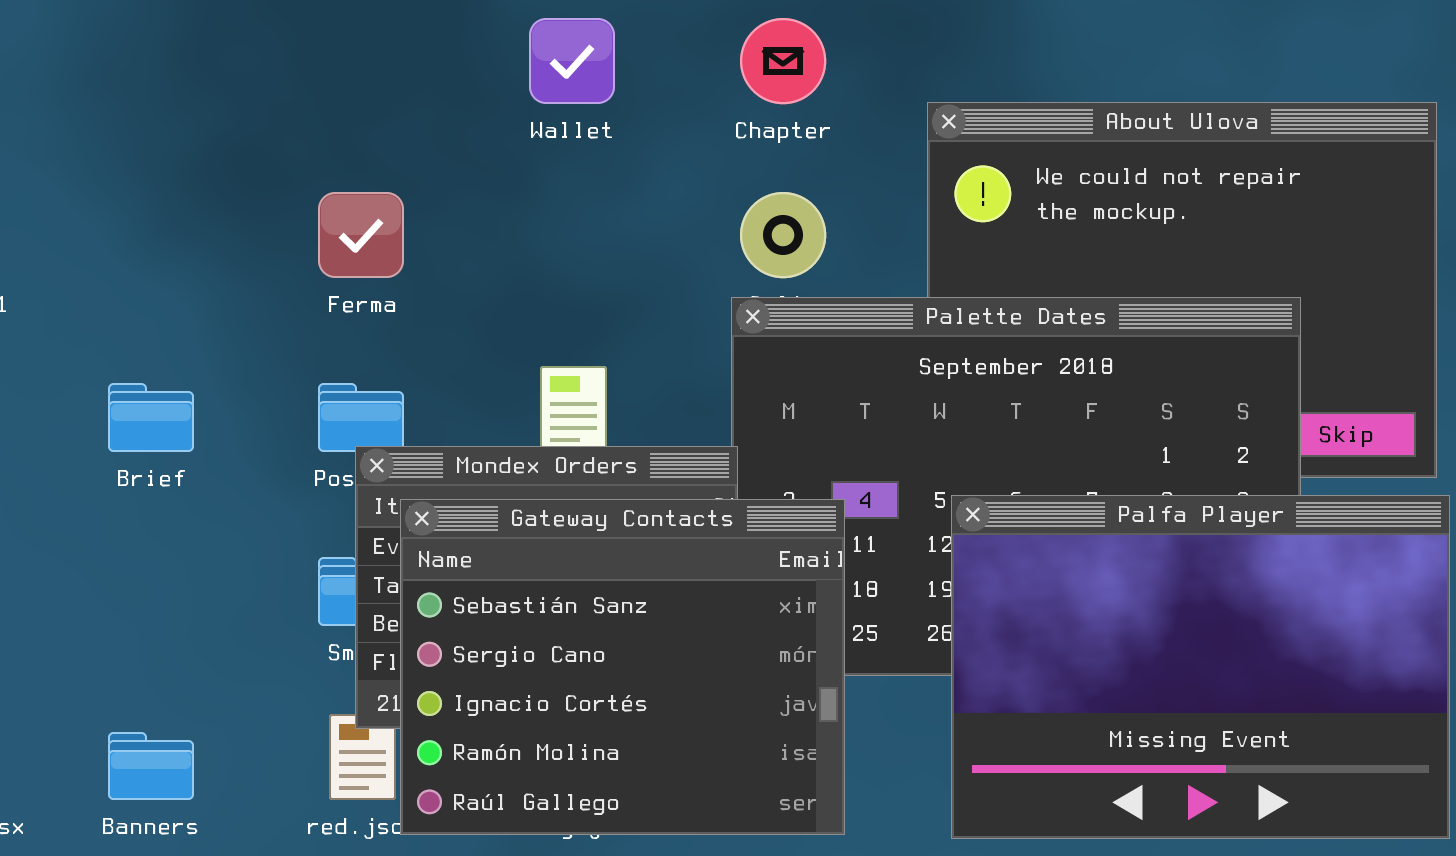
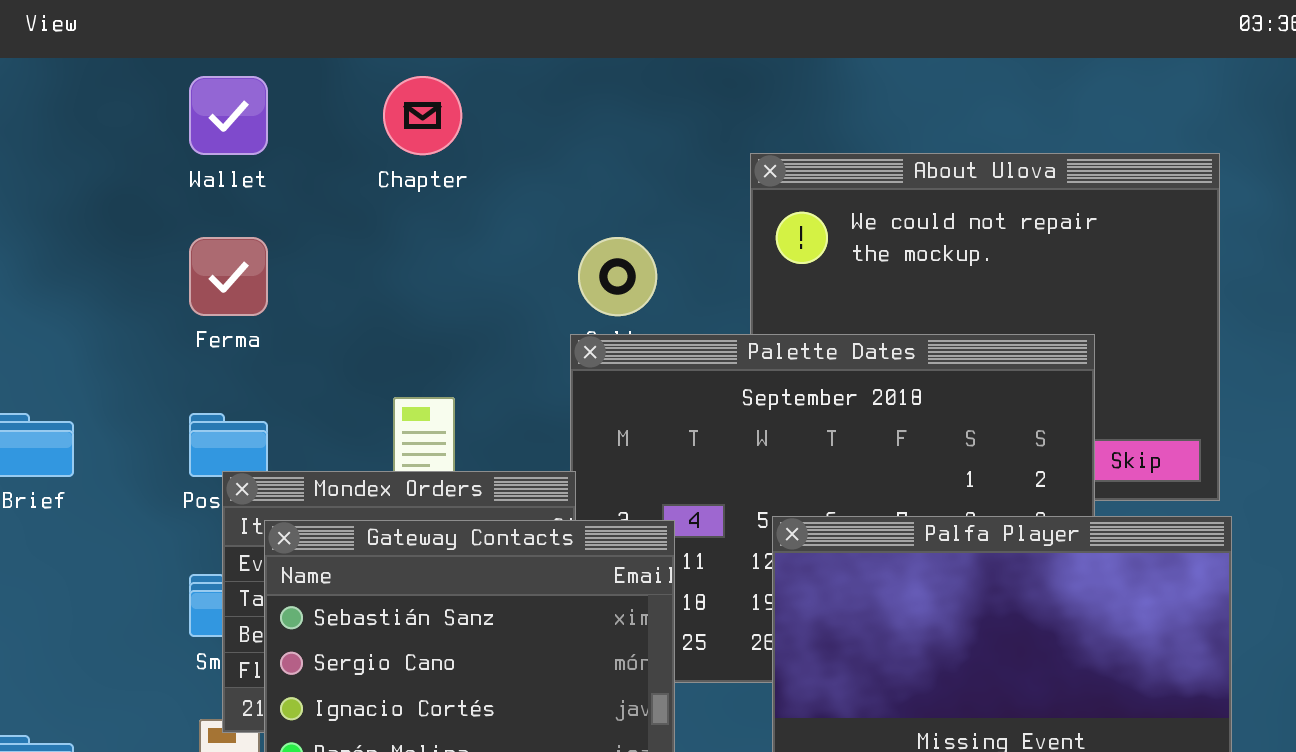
Wallet: [529,18,615,104] -> [189,76,268,155], moved
Chapter: [740,18,826,104] -> [383,76,462,155], moved

